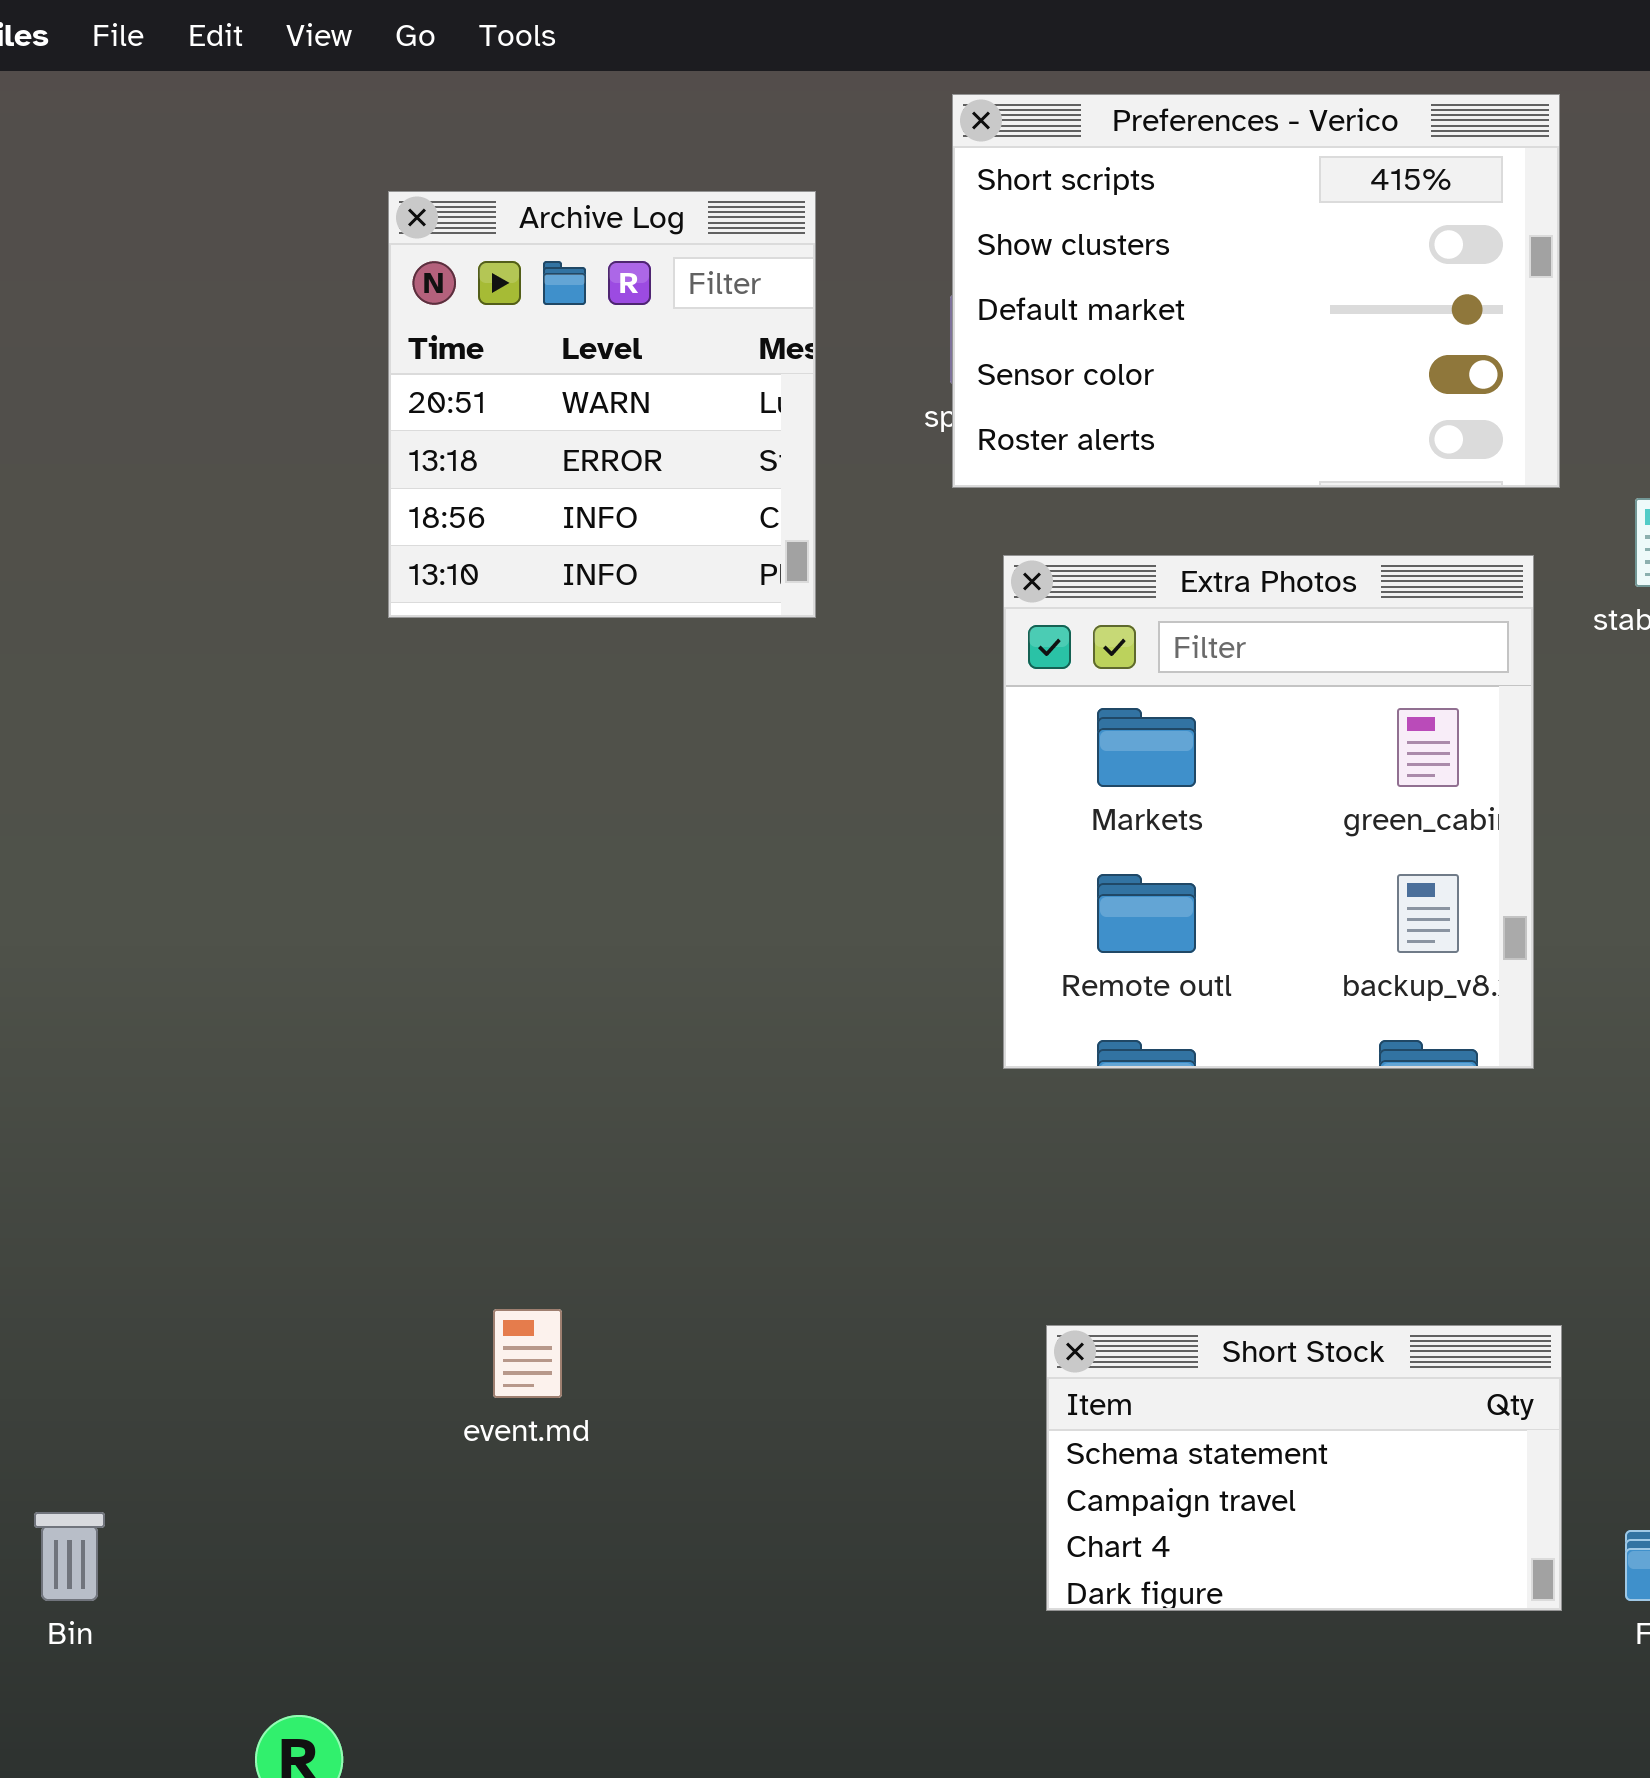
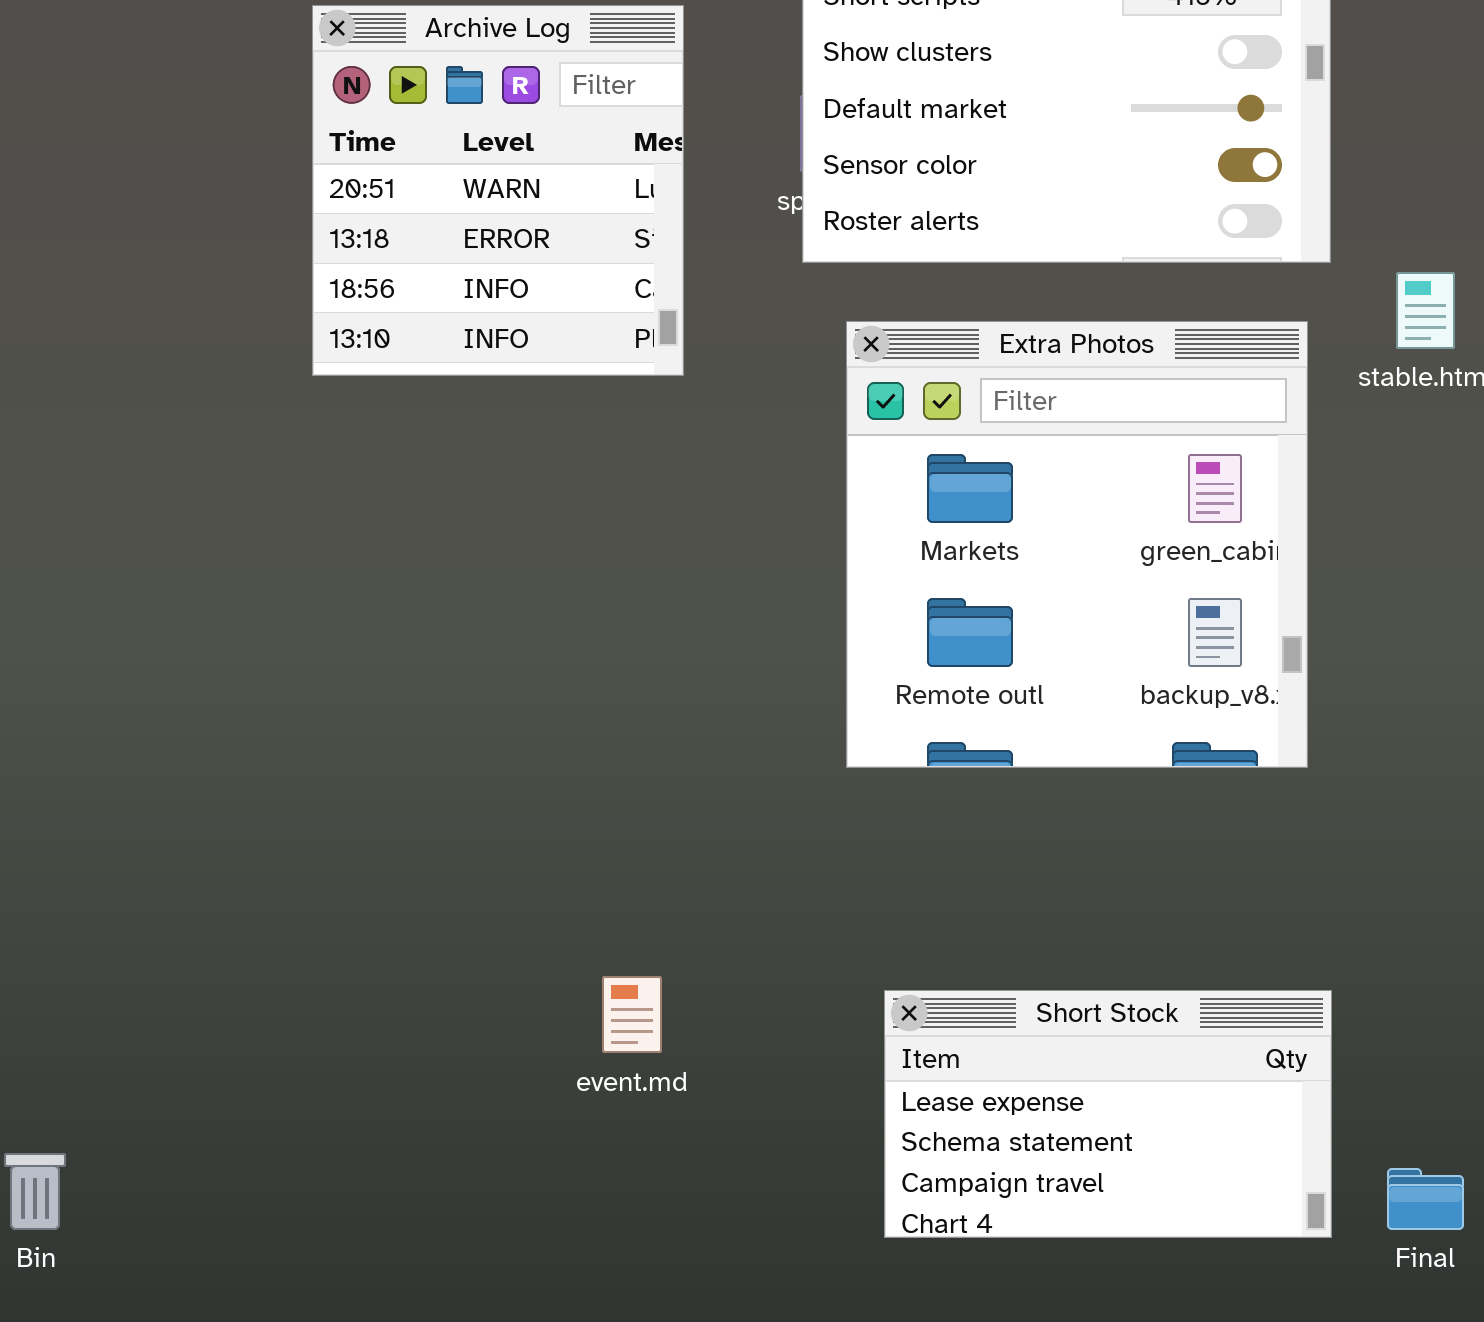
event.md: [493,1309,562,1398] -> [602,976,662,1053], moved
Short Stock: [1046,1325,1562,1611] -> [884,990,1332,1238], scrolled up 1 row

